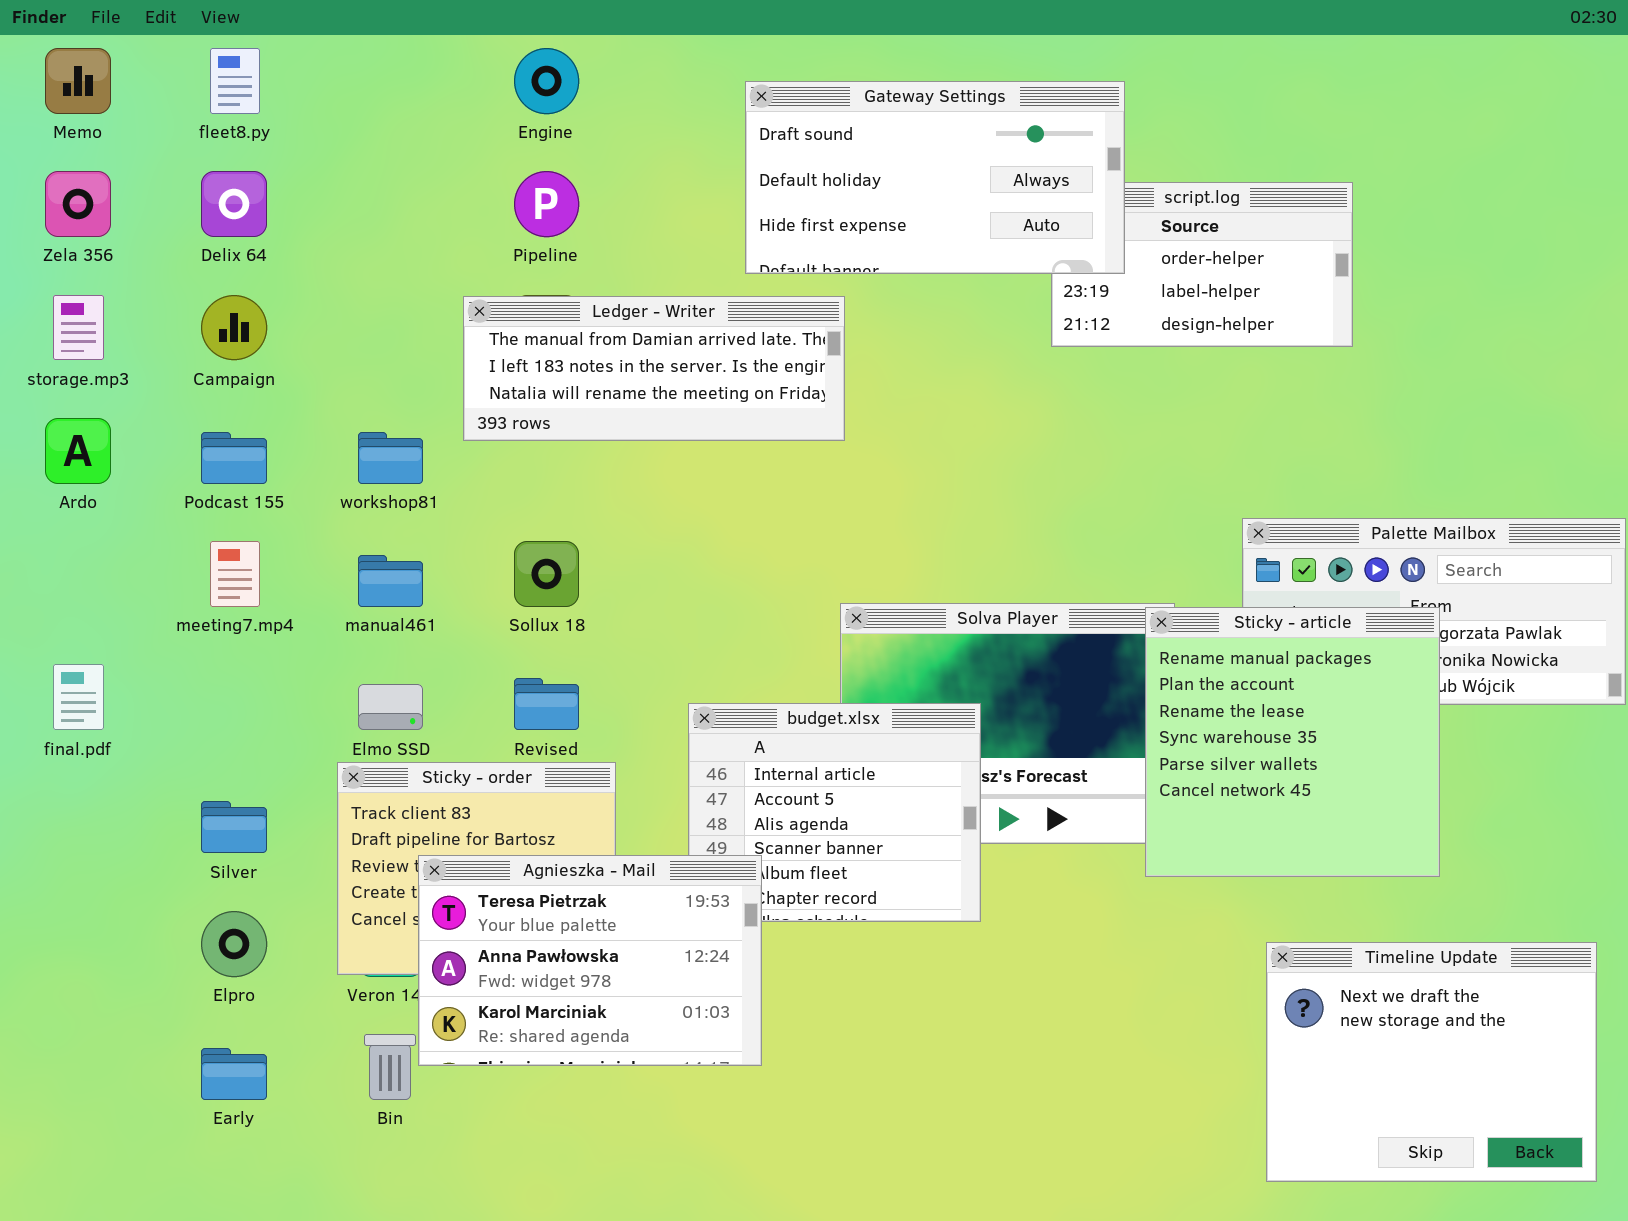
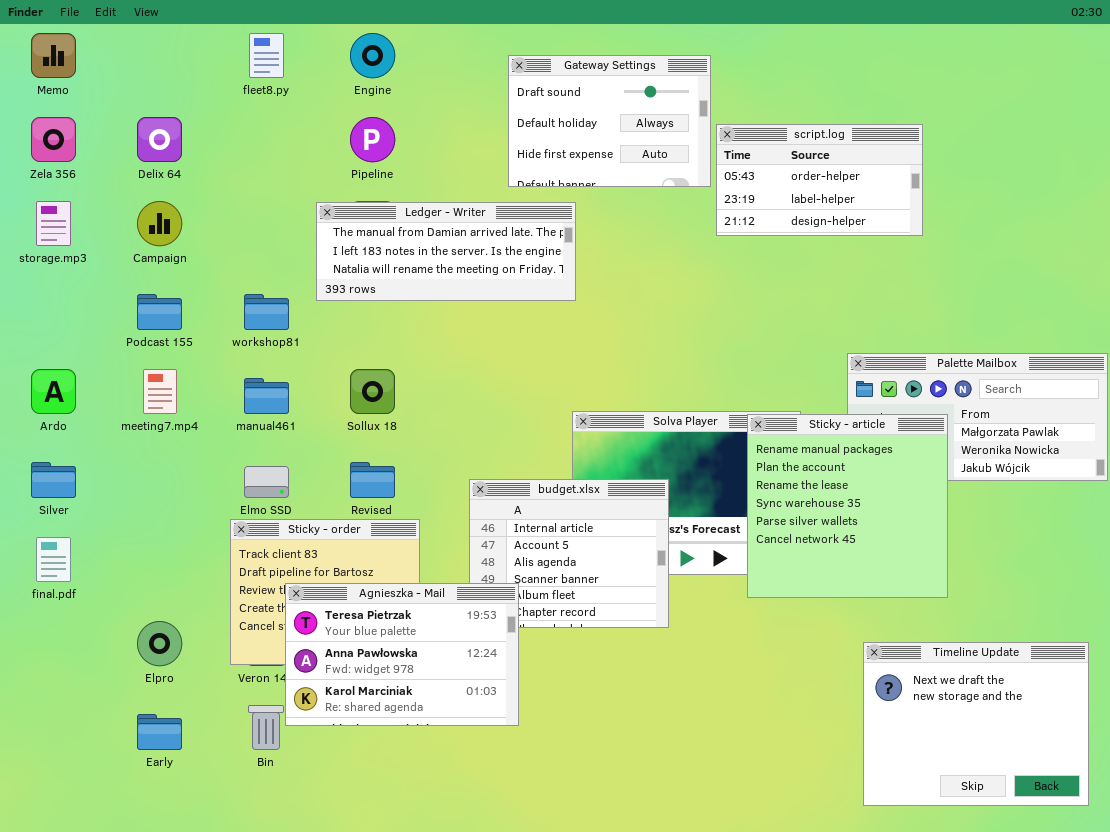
fleet8.py: [210,48,260,114] -> [249,33,284,78], moved
Gateway Settings: [745,81,1125,274] -> [508,55,711,187], resized
Ardo: [45,418,111,484] -> [31,369,76,414], moved
Sticky - article: [1145,607,1440,877] -> [747,414,948,598], moved
final.pdf: [53,664,104,730] -> [36,537,71,582], moved
Silver: [201,801,267,853] -> [31,462,76,498], moved

